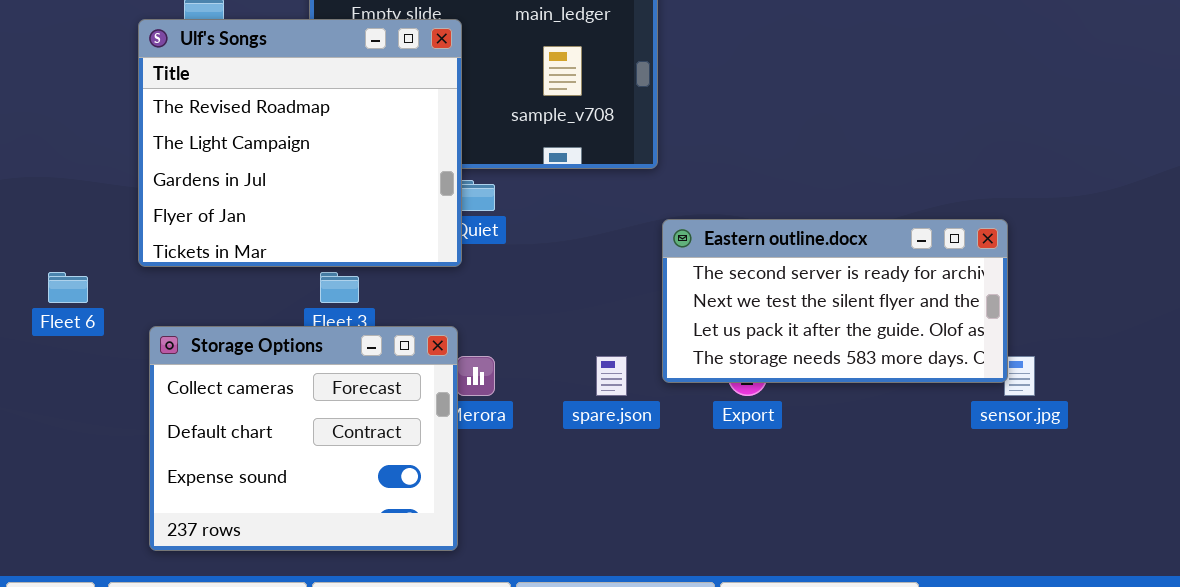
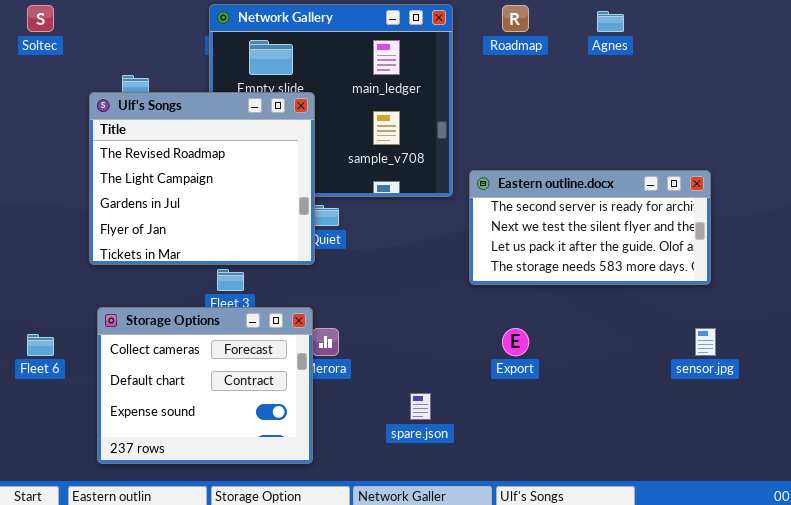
Eastern outline.docx: [662,219,1008,383] -> [469,170,711,285], moved
Fleet 6: [48,272,88,303] -> [27,334,54,356], moved
spare.json: [596,356,627,396] -> [410,393,431,420], moved

